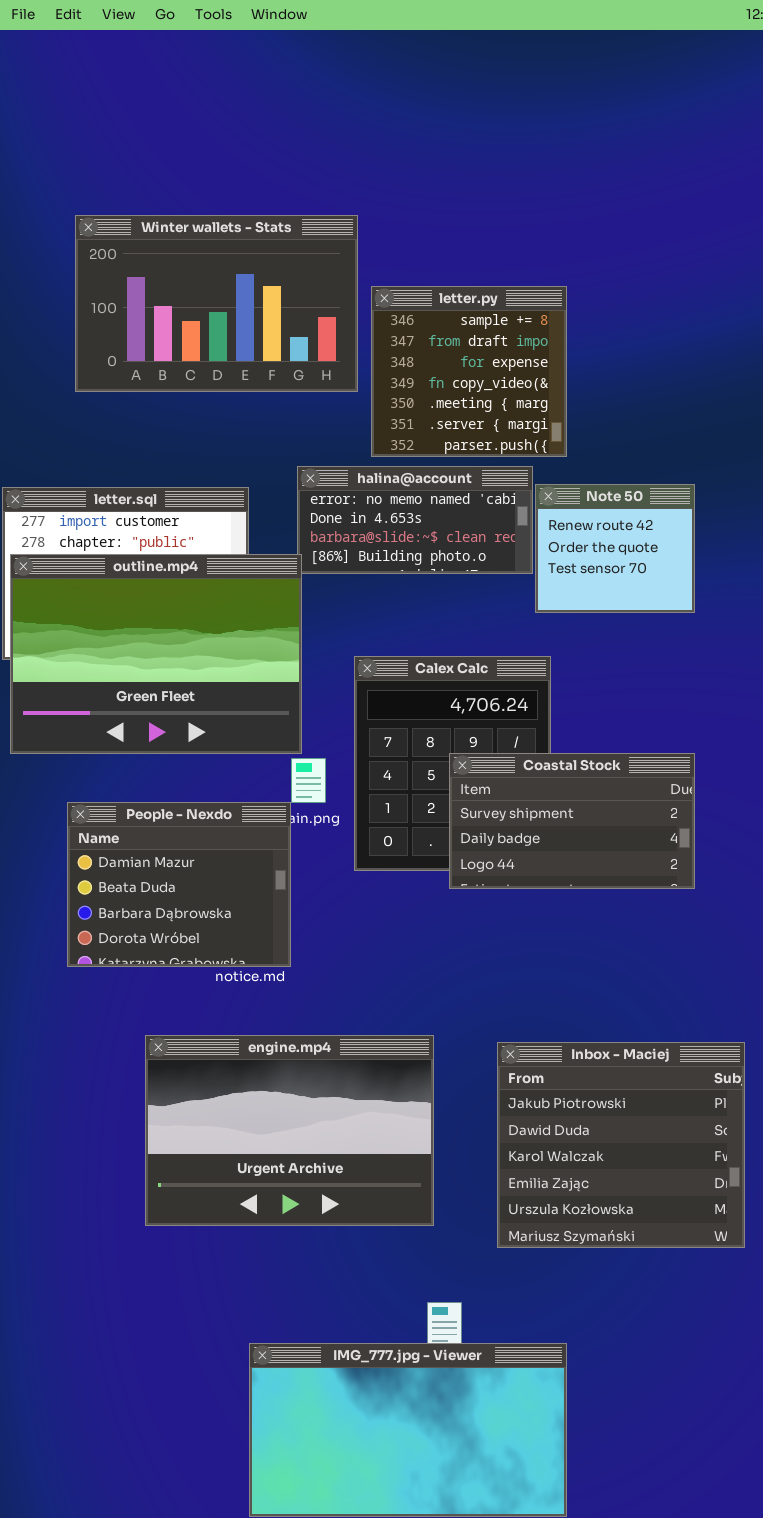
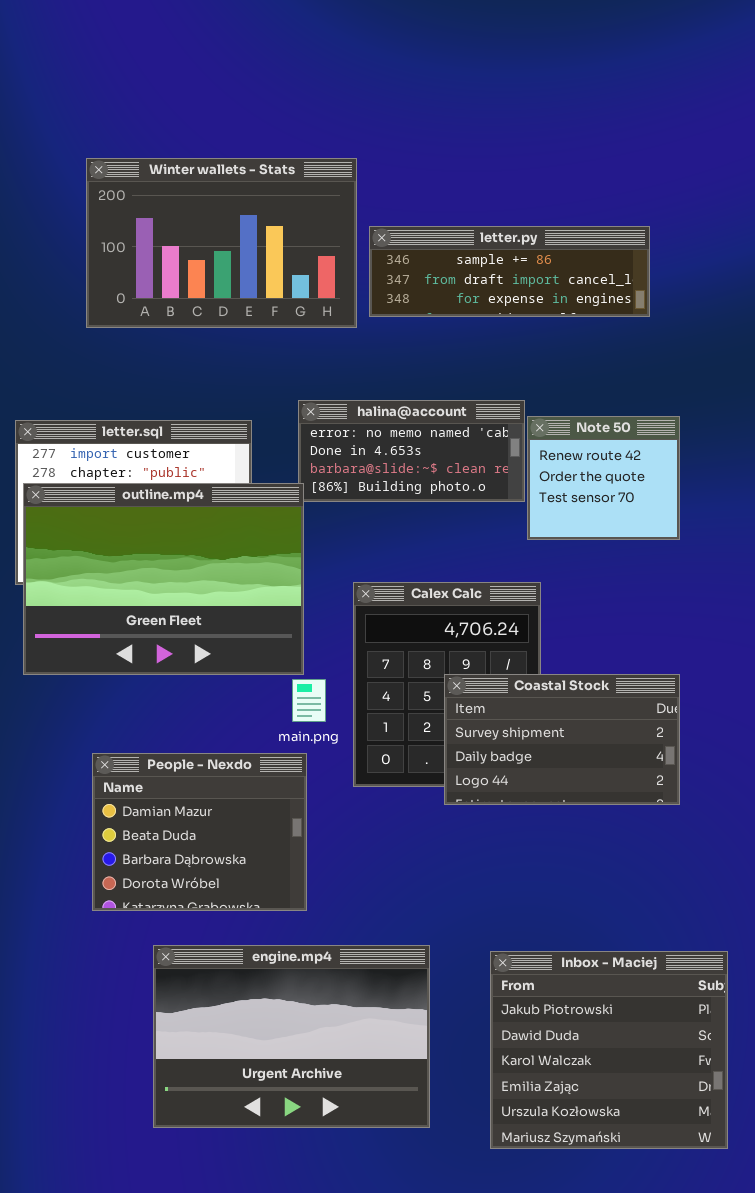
letter.py: [371,286,567,457] -> [369,226,650,317], resized
People - Nexdo: [67,802,291,967] -> [92,753,307,911], moved

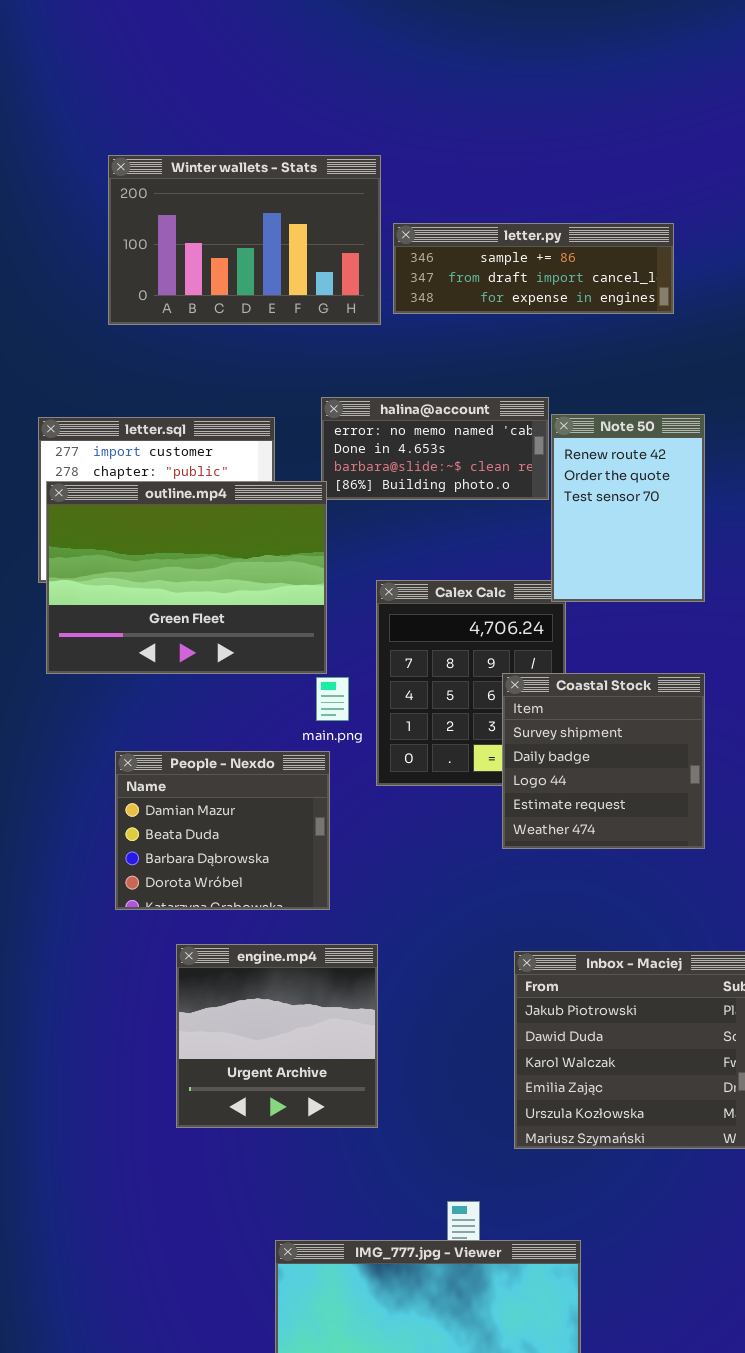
Note 50: [527,416,680,540] -> [551,414,705,602], resized
Coastal Stock: [444,674,680,805] -> [502,673,705,849], resized
engine.mp4: [153,945,430,1128] -> [176,944,378,1128], resized

